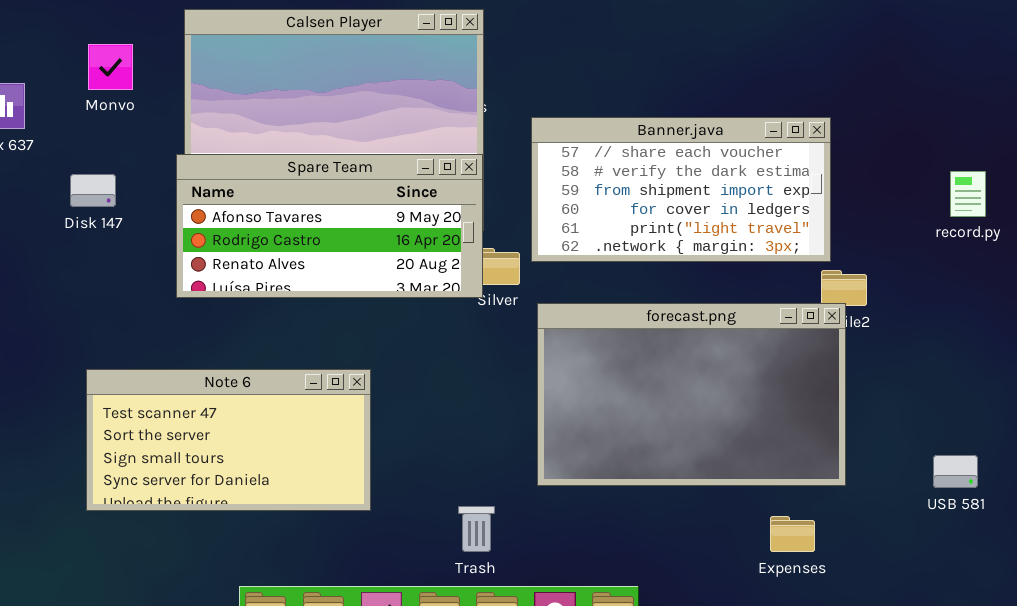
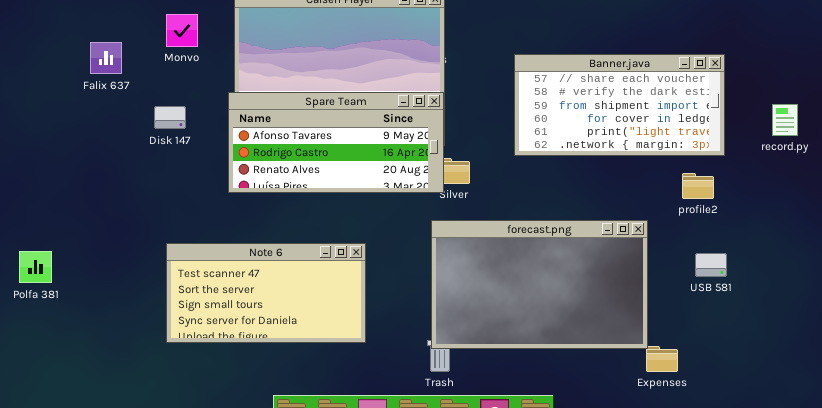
Banner.java: [531,117,831,262] -> [514,54,725,156], moved
forecast.png: [537,303,846,486] -> [431,220,648,349], moved
USB 581: [933,455,978,488] -> [695,253,727,277], moved

